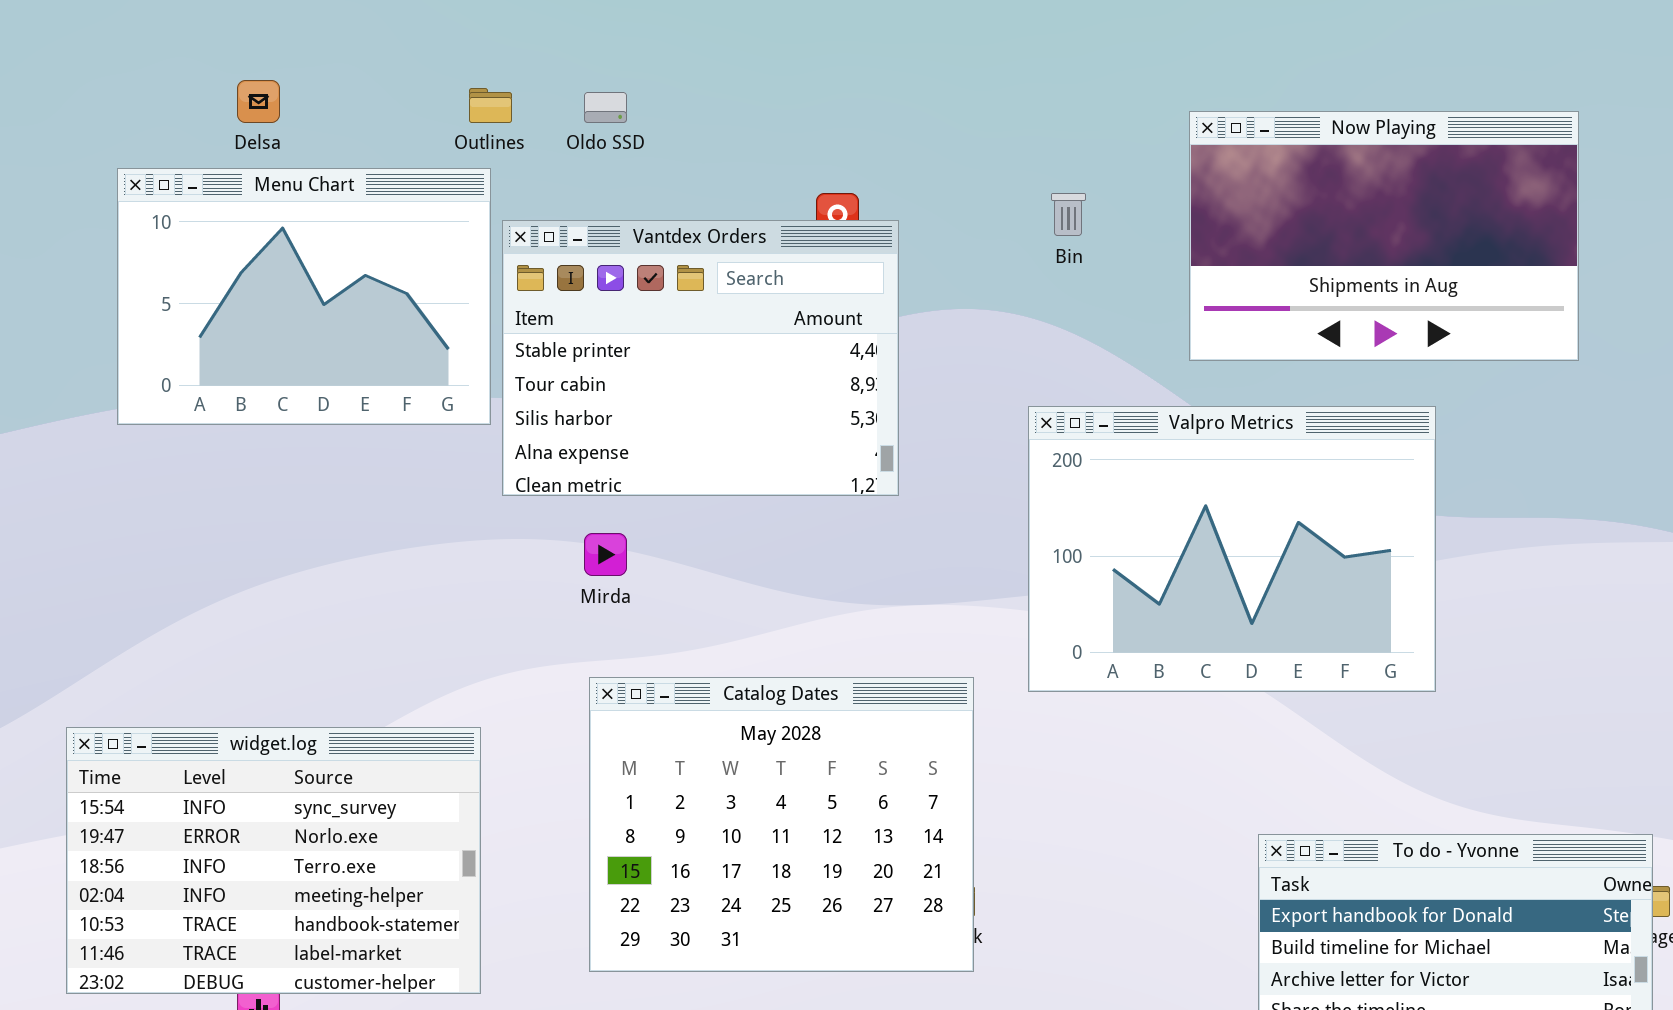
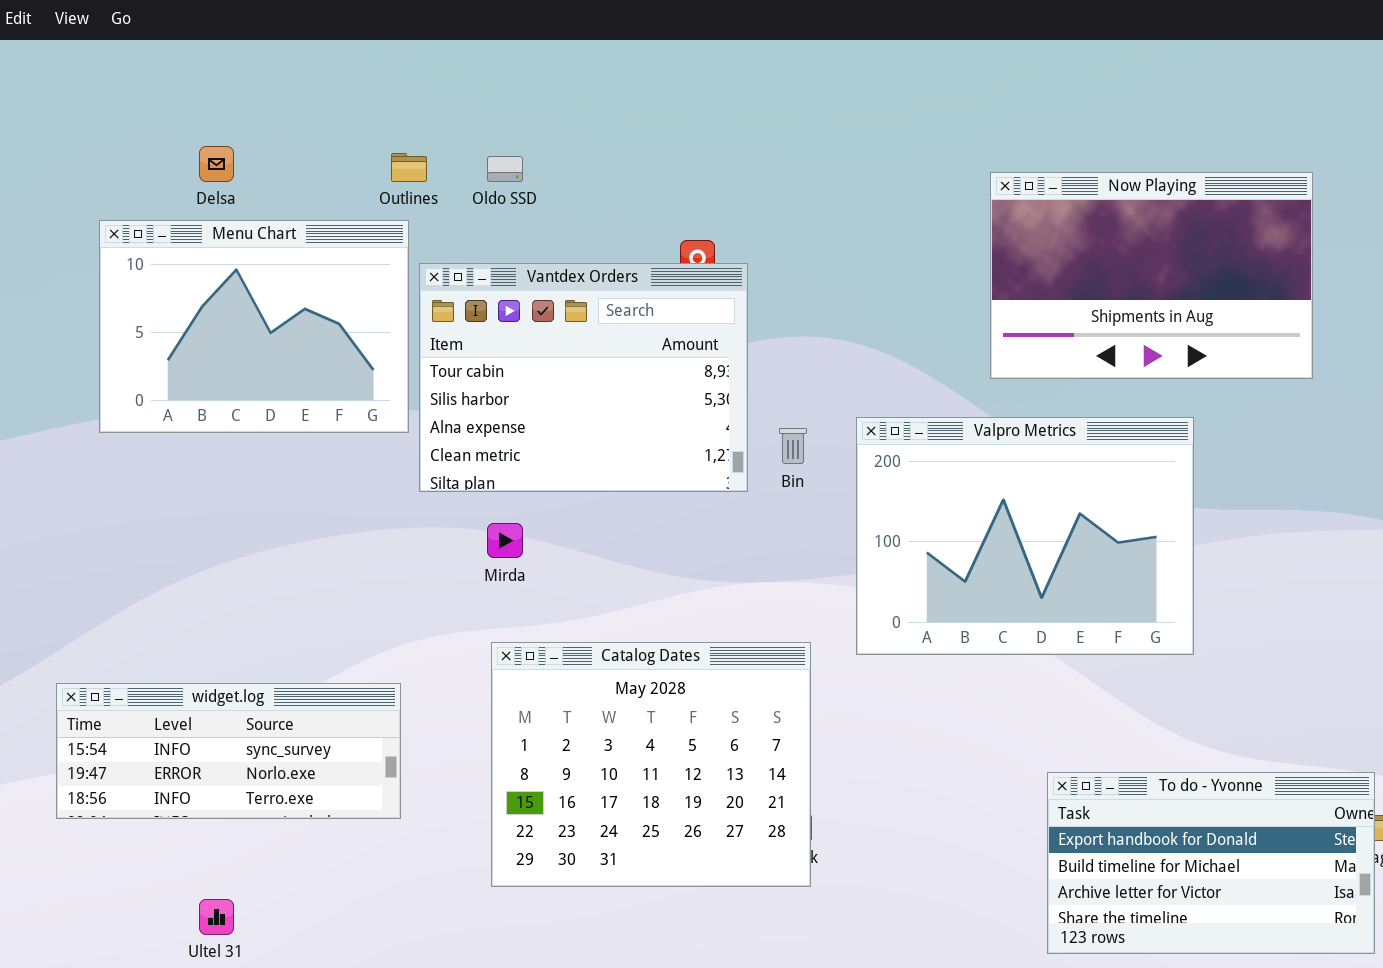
Bin: [1051,193,1086,236] -> [779,428,807,464], moved
Vantdex Orders: [502,220,899,496] -> [419,263,748,492], scrolled down 1 row
widget.log: [66,727,481,994] -> [56,683,401,819], resized

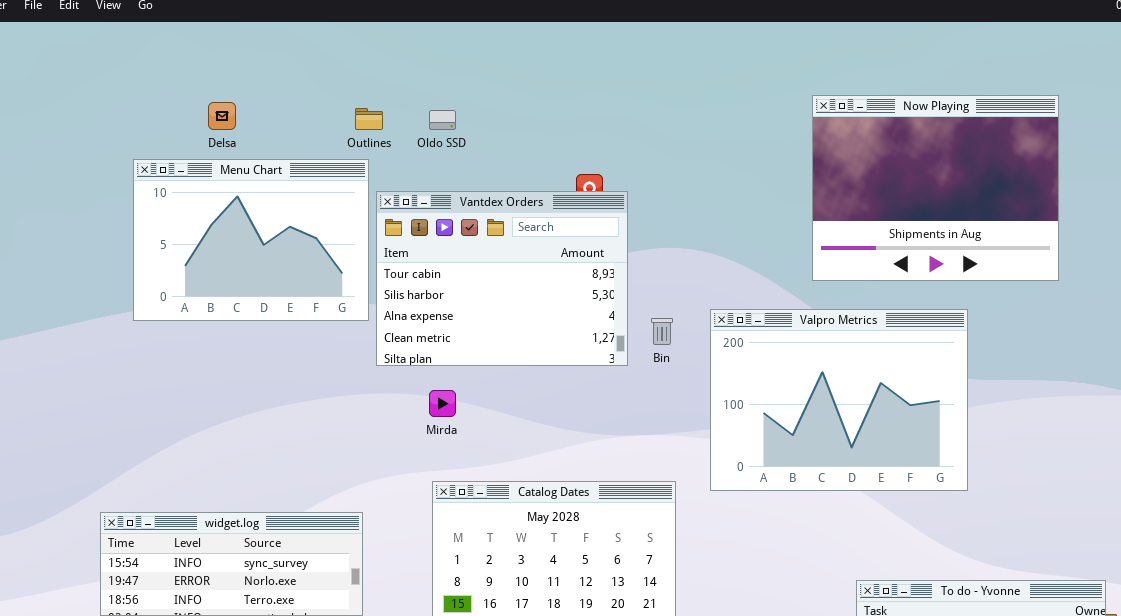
Now Playing: [990,172,1313,379] -> [812,95,1059,281], resized

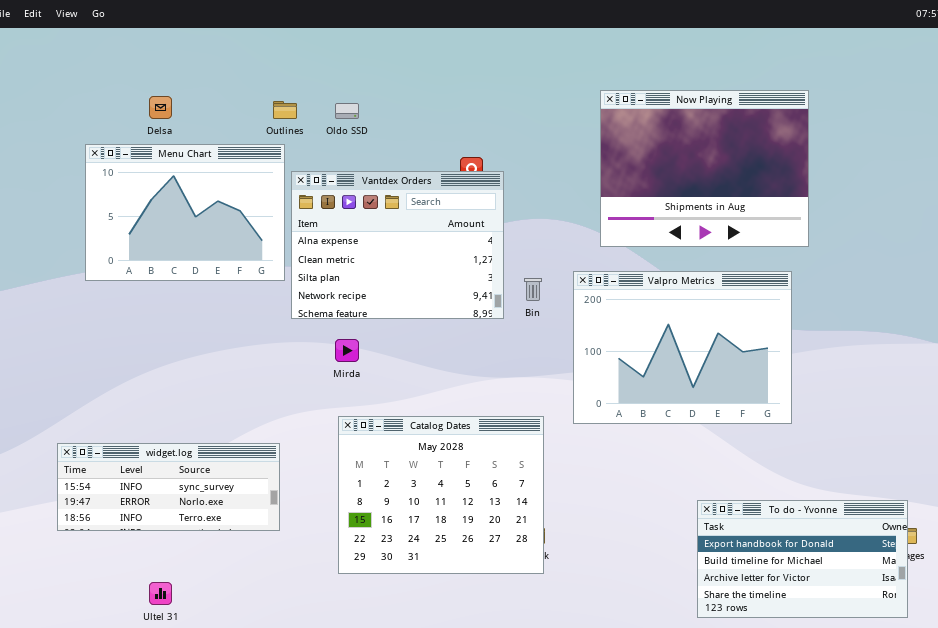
Now Playing: [812,95,1059,281] -> [600,90,809,247], moved
Vantdex Orders: [376,191,628,366] -> [291,171,504,319], scrolled down 2 rows

